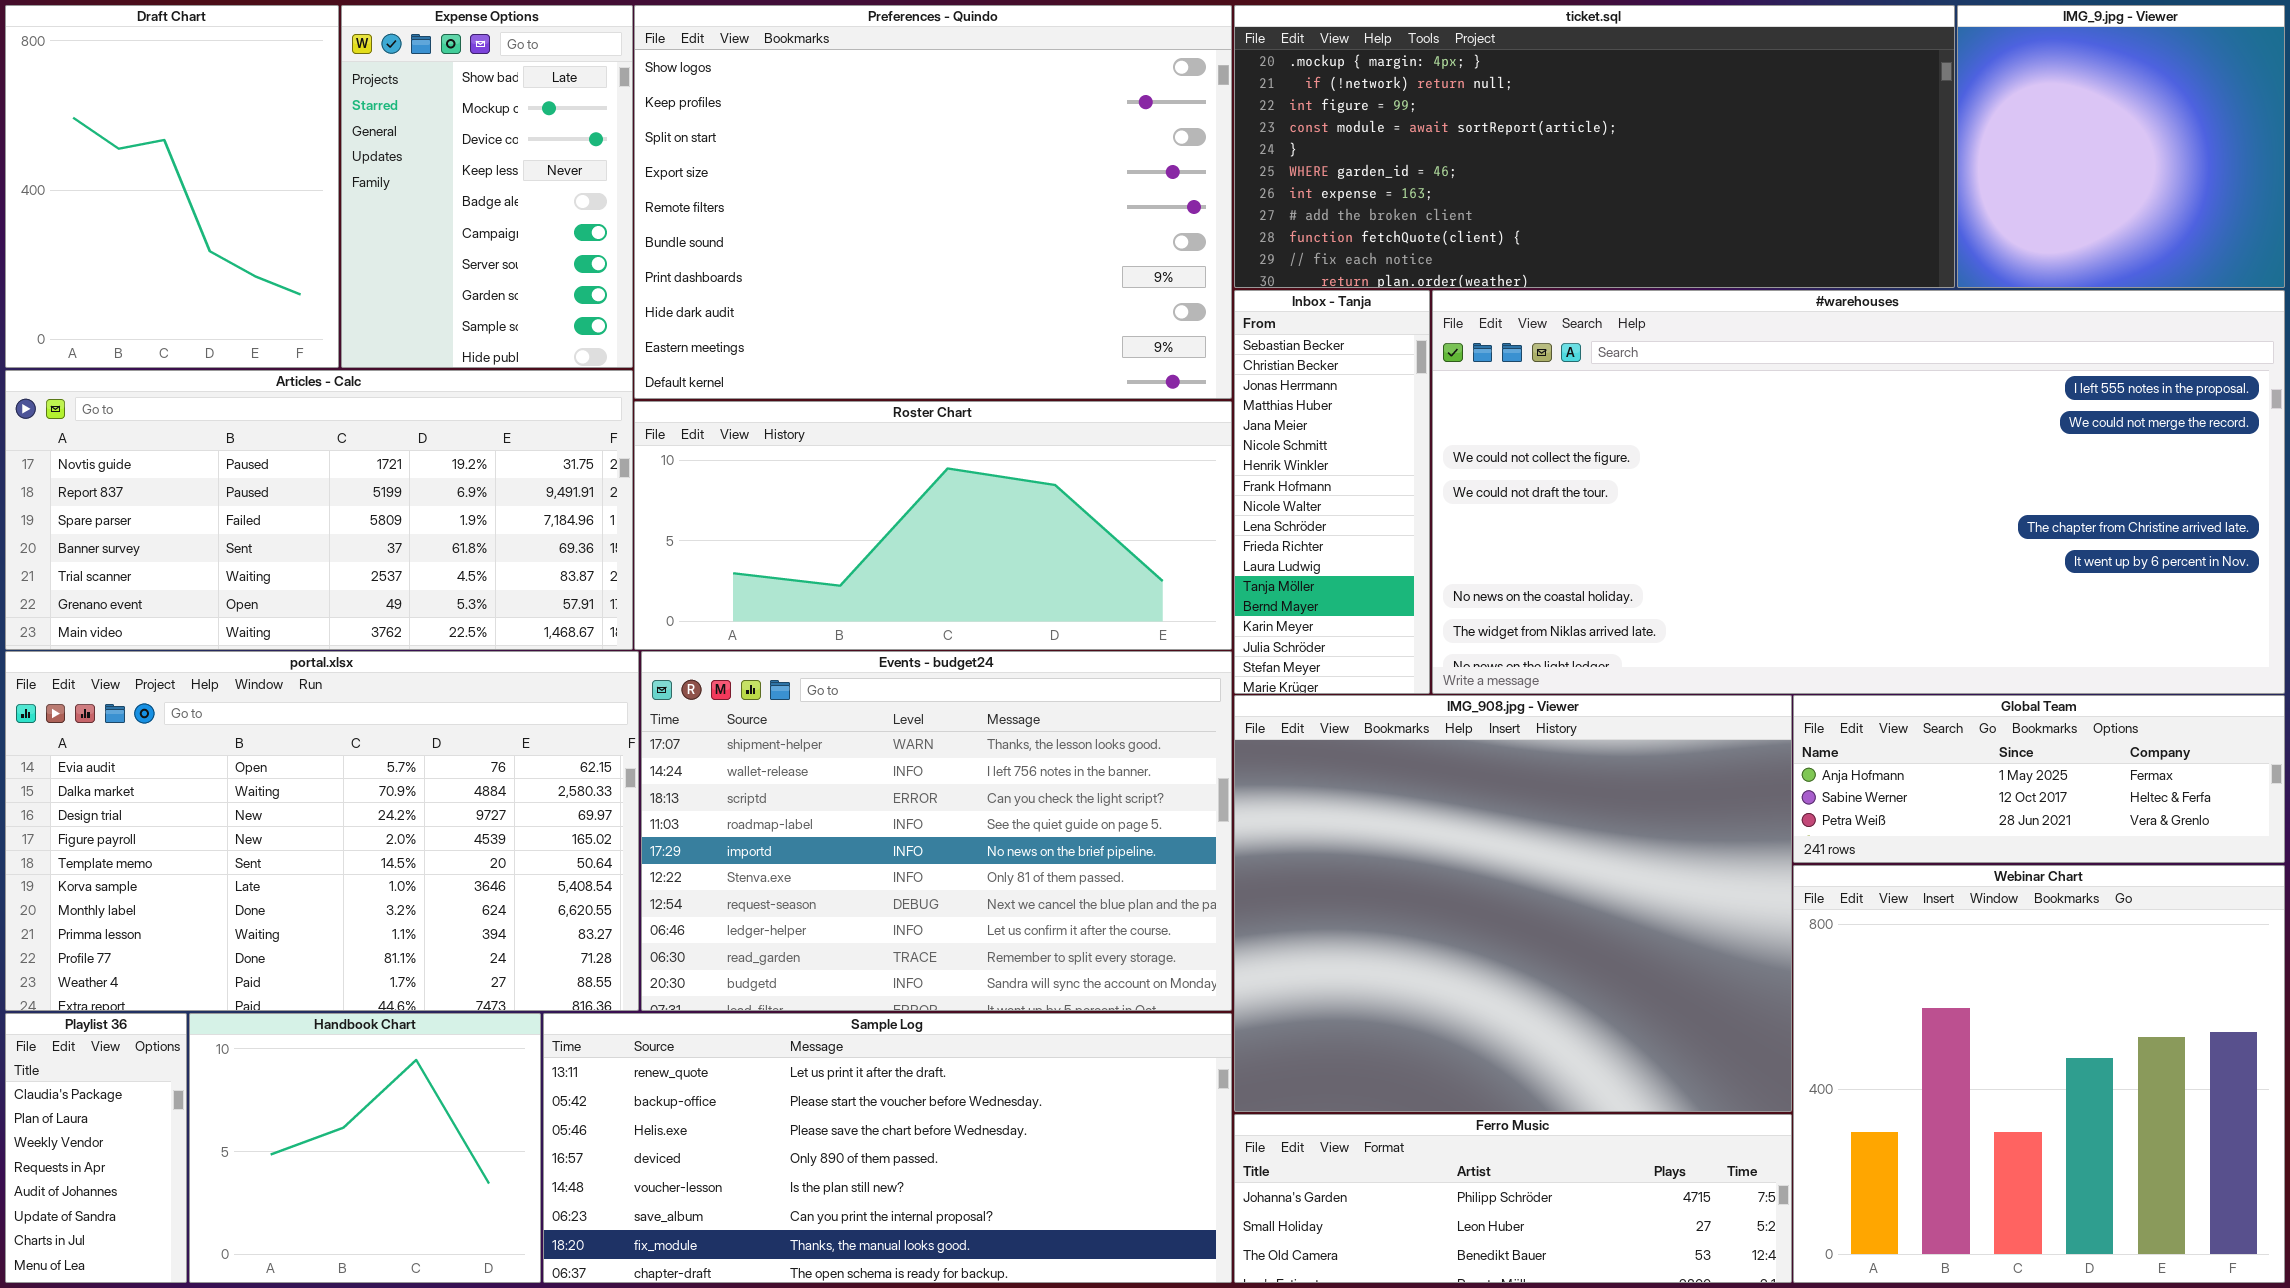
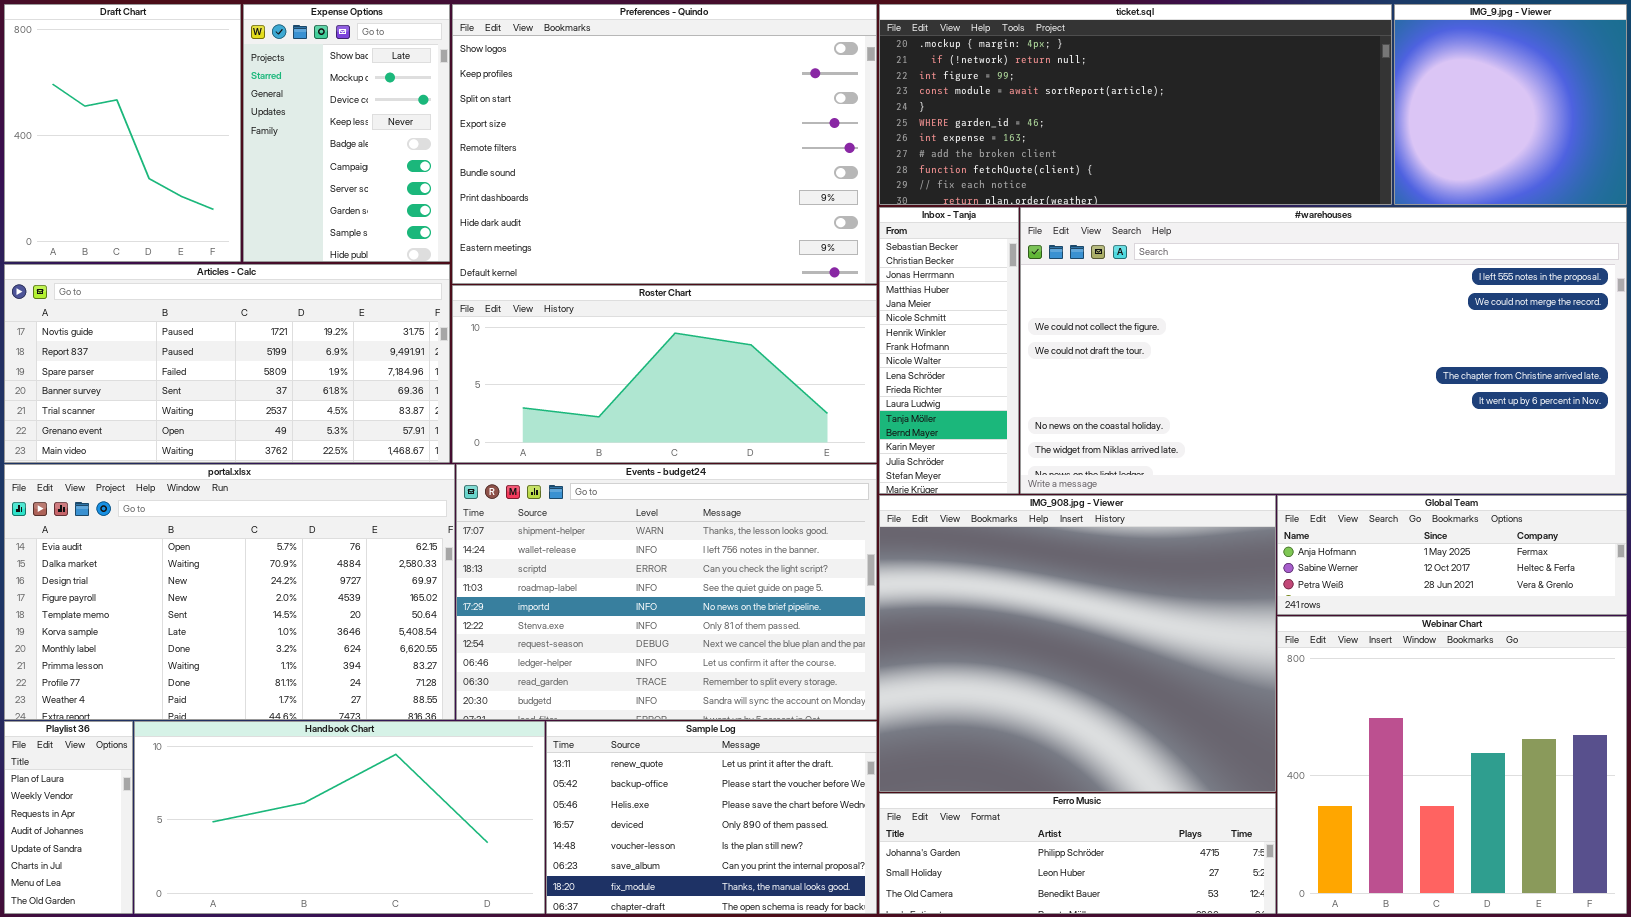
Playlist 36: [5,1013,187,1283] -> [4,721,133,914], scrolled down 1 row
Handbook Chart: [189,1013,541,1283] -> [134,721,545,914], resized
Sample Log: [543,1013,1232,1283] -> [546,721,877,914], resized

